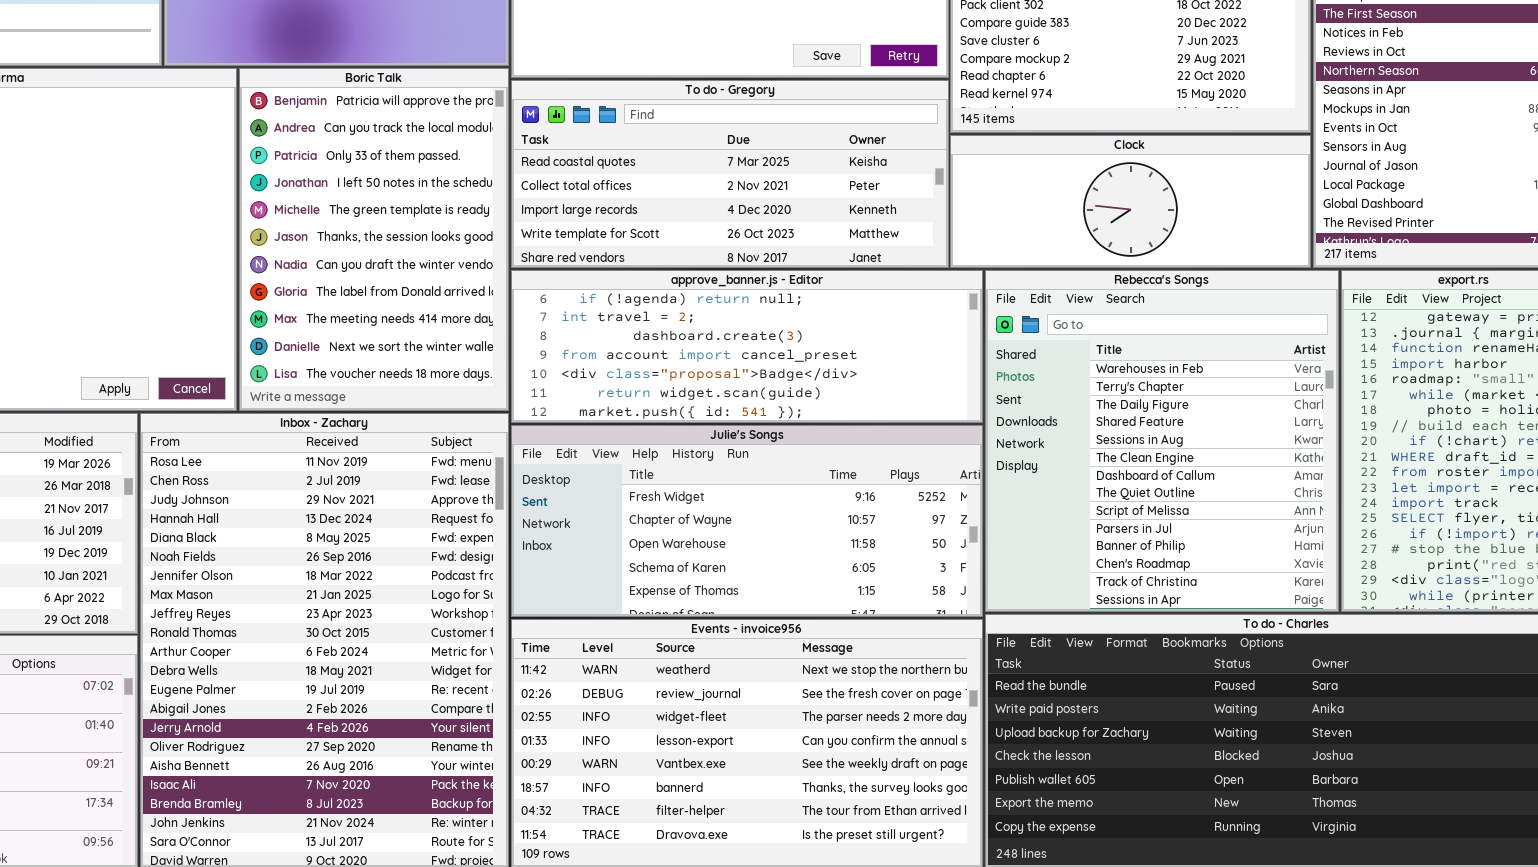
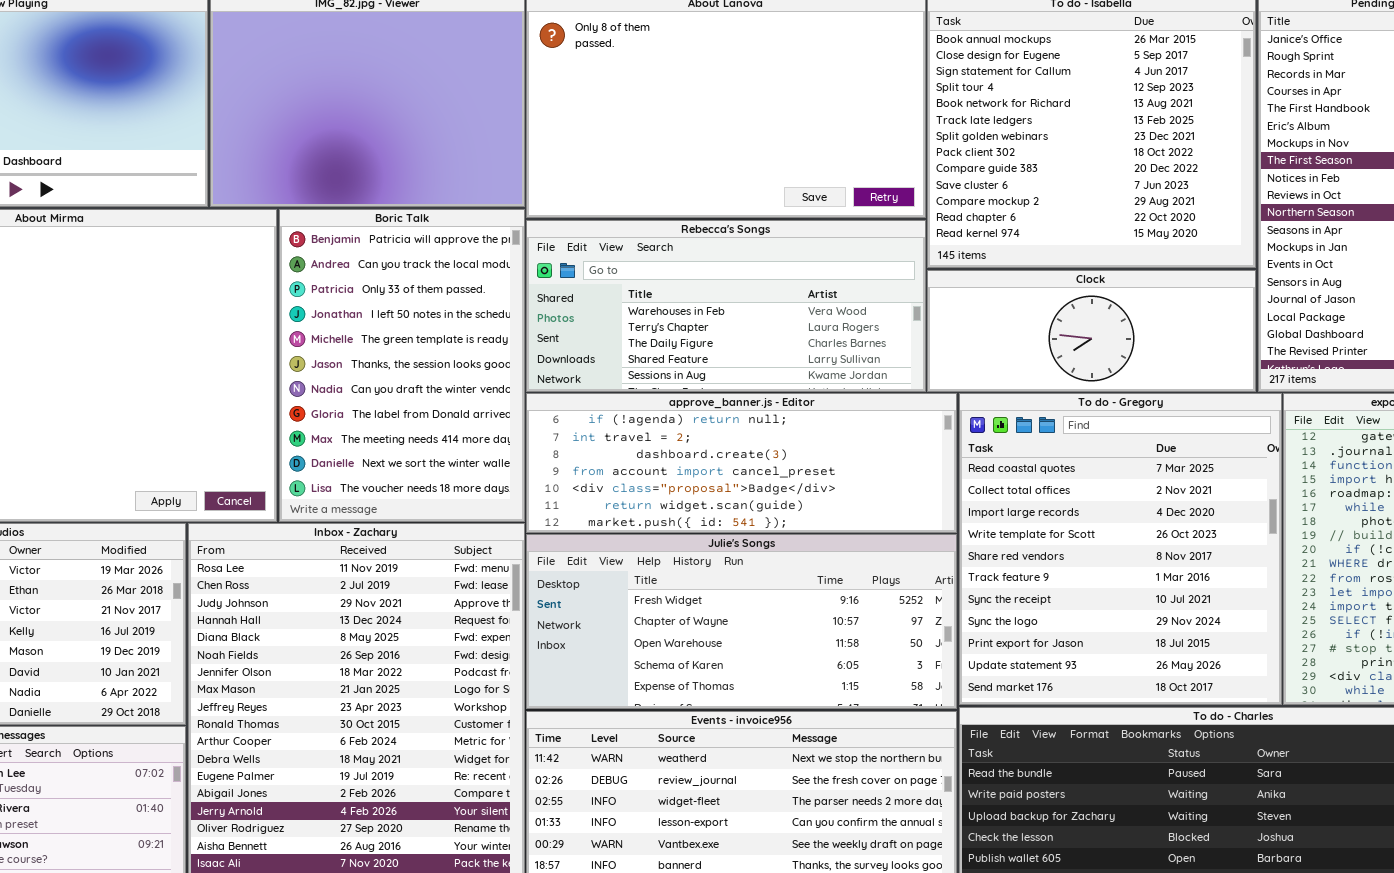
To do - Gregory: [511,80,949,268] -> [959,393,1282,705], moved, resized
Rebecca's Songs: [985,270,1339,612] -> [526,220,926,392], moved, resized

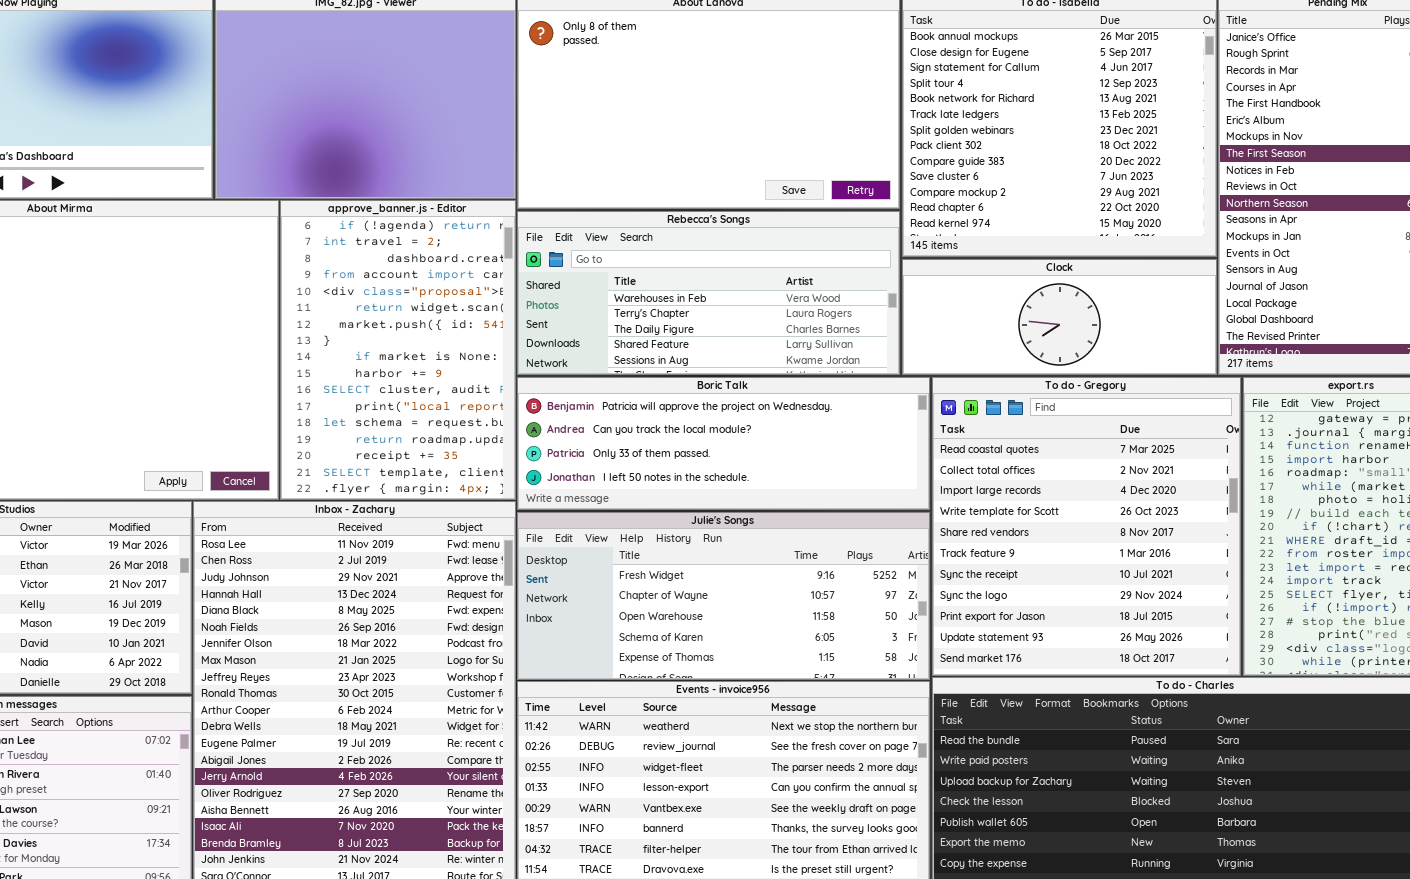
Boric Talk: [279,209,525,522] -> [517,377,930,510], moved, resized
approve_banner.js - Editor: [526,393,957,533] -> [280,200,516,500], moved, resized

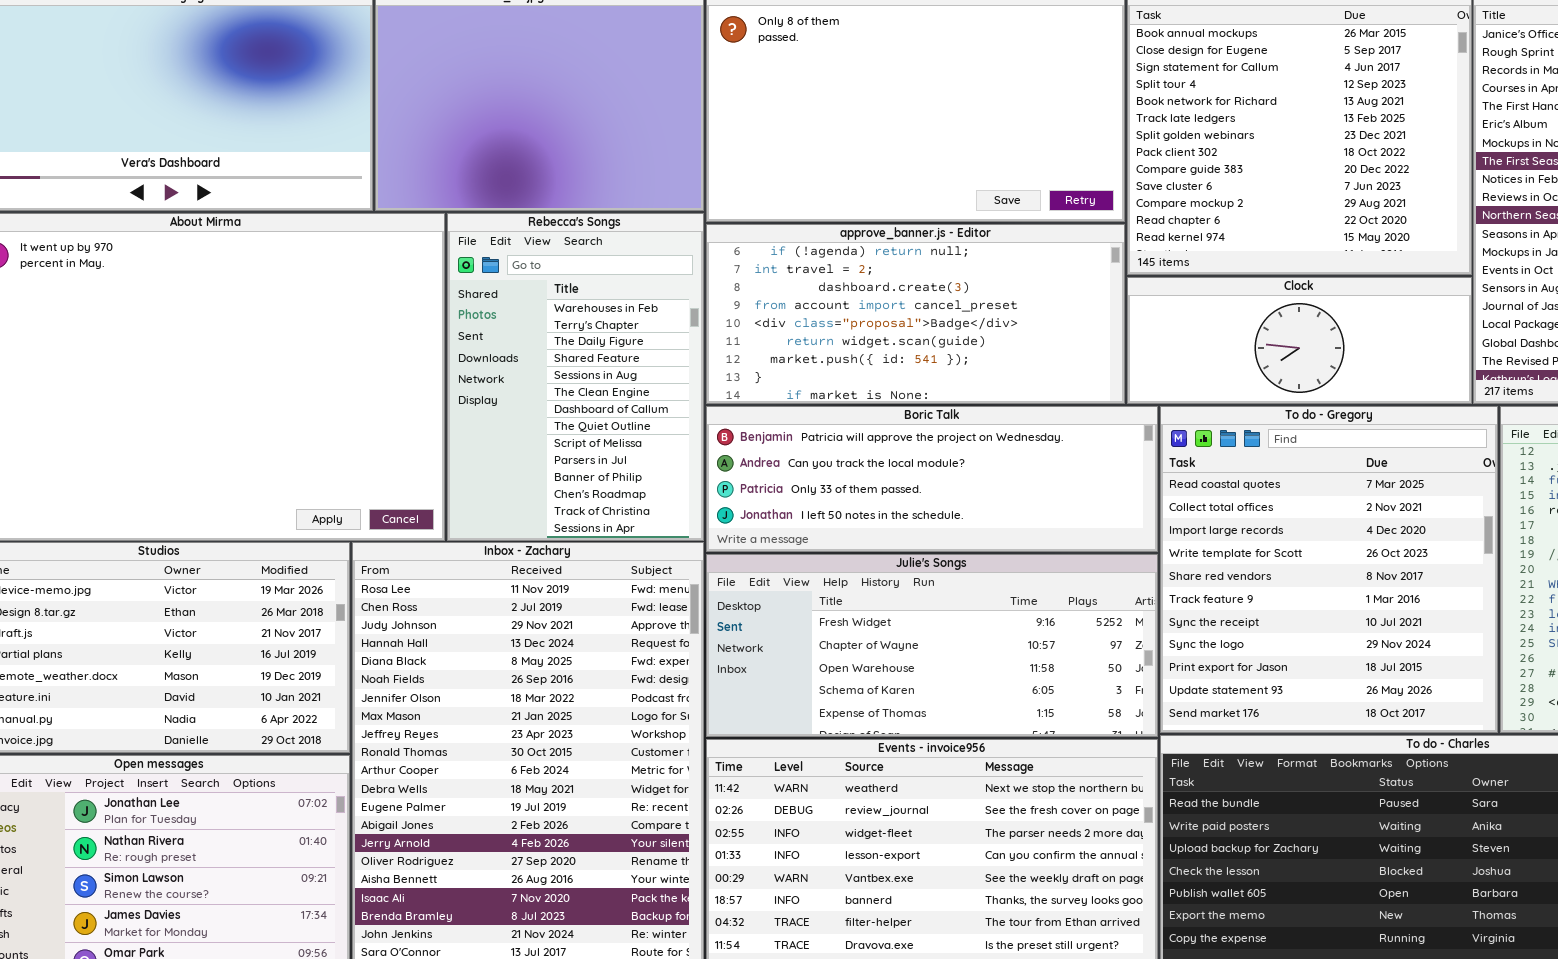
approve_banner.js - Editor: [280,200,516,500] -> [706,224,1125,404], moved, resized
Rebecca's Songs: [517,211,900,375] -> [447,213,704,541], moved, resized

